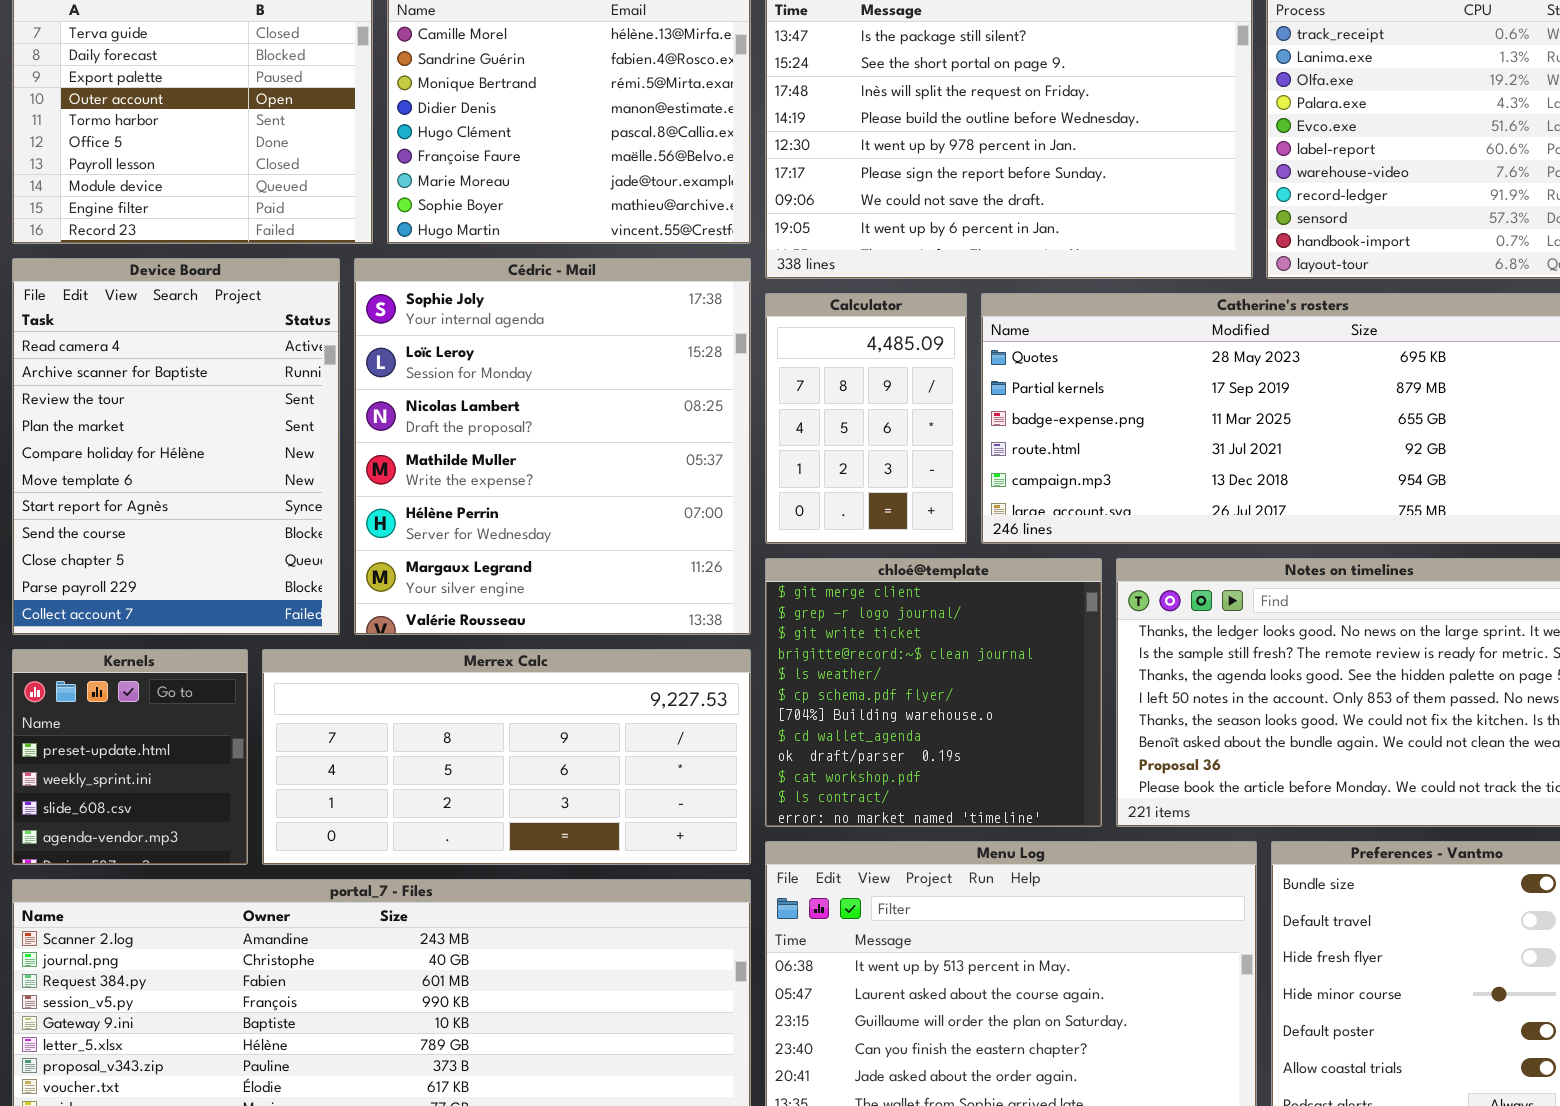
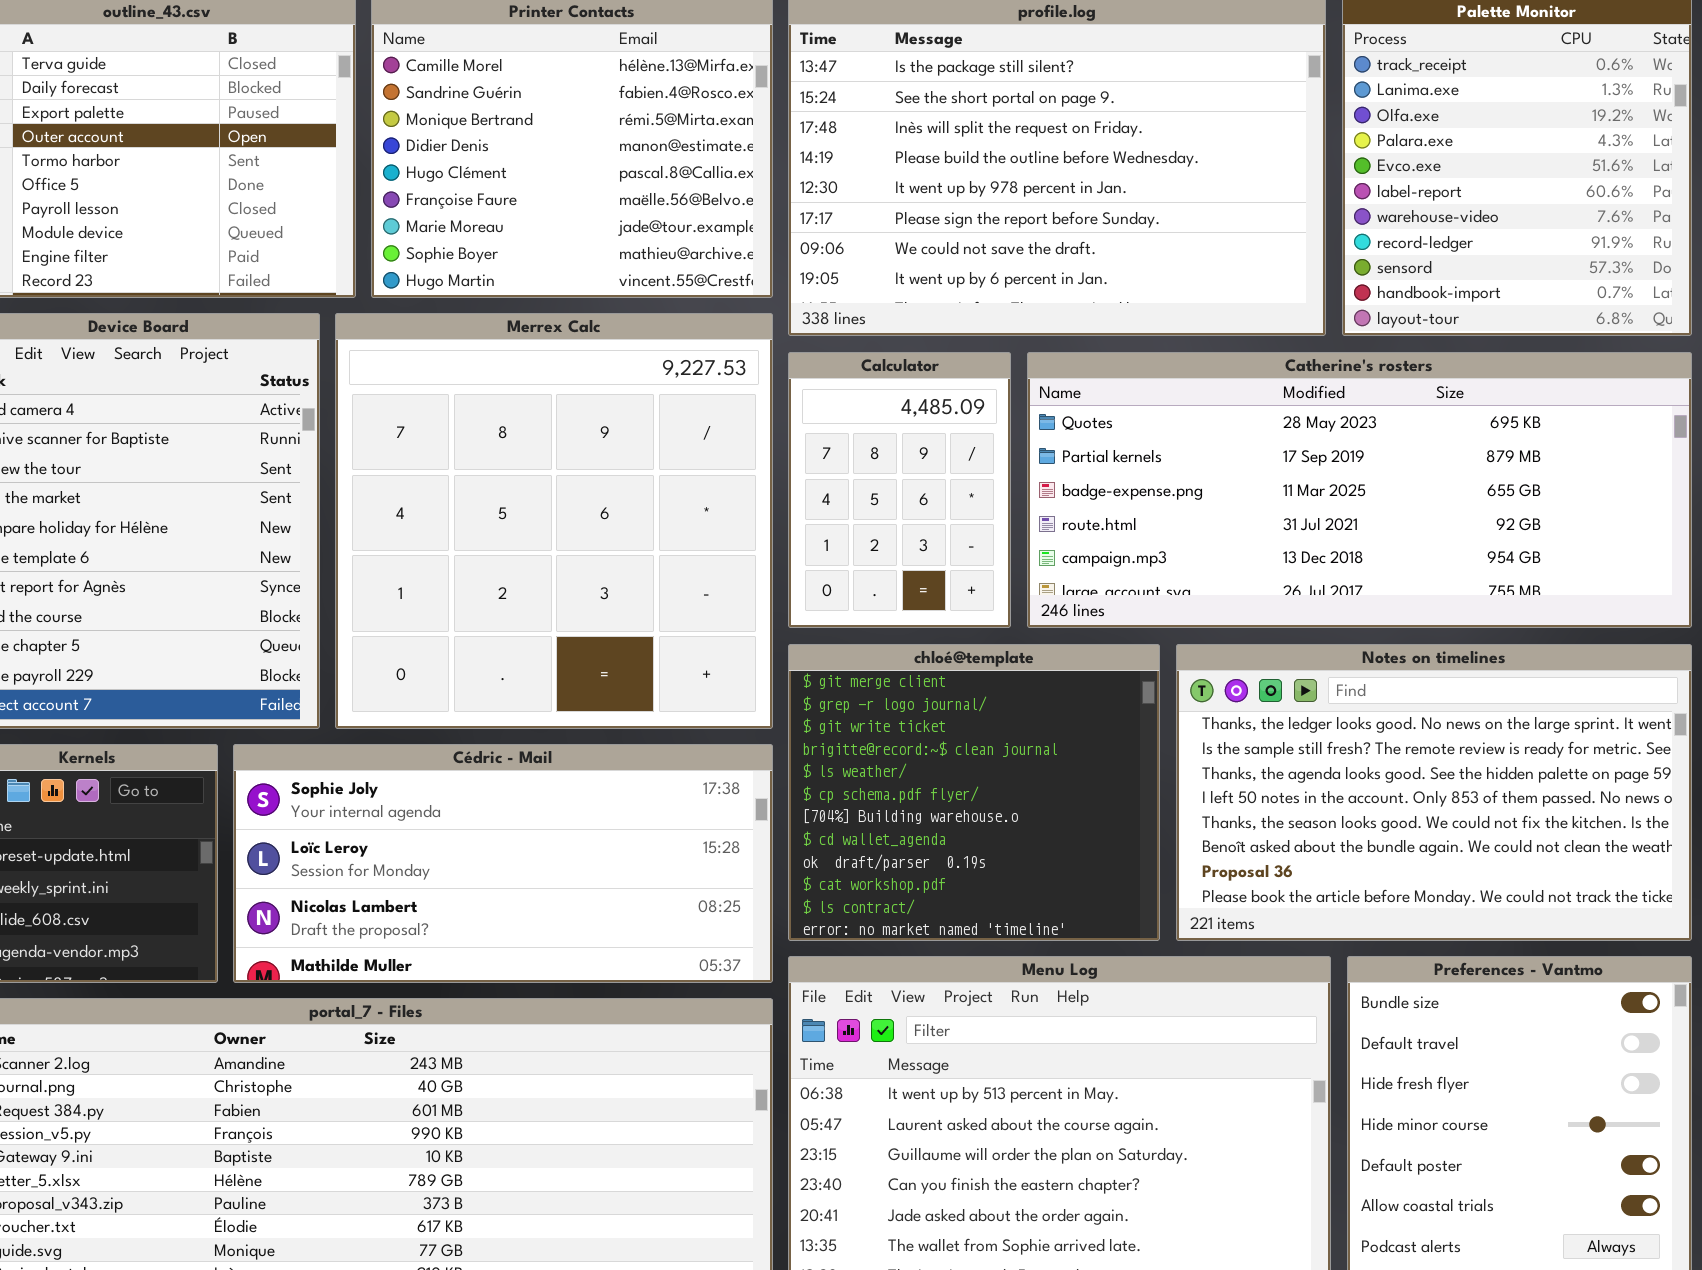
Cédric - Mail: [354,258,751,635] -> [233,744,773,983], moved, resized
Merrex Calc: [262,649,751,865] -> [335,313,773,729], moved, resized

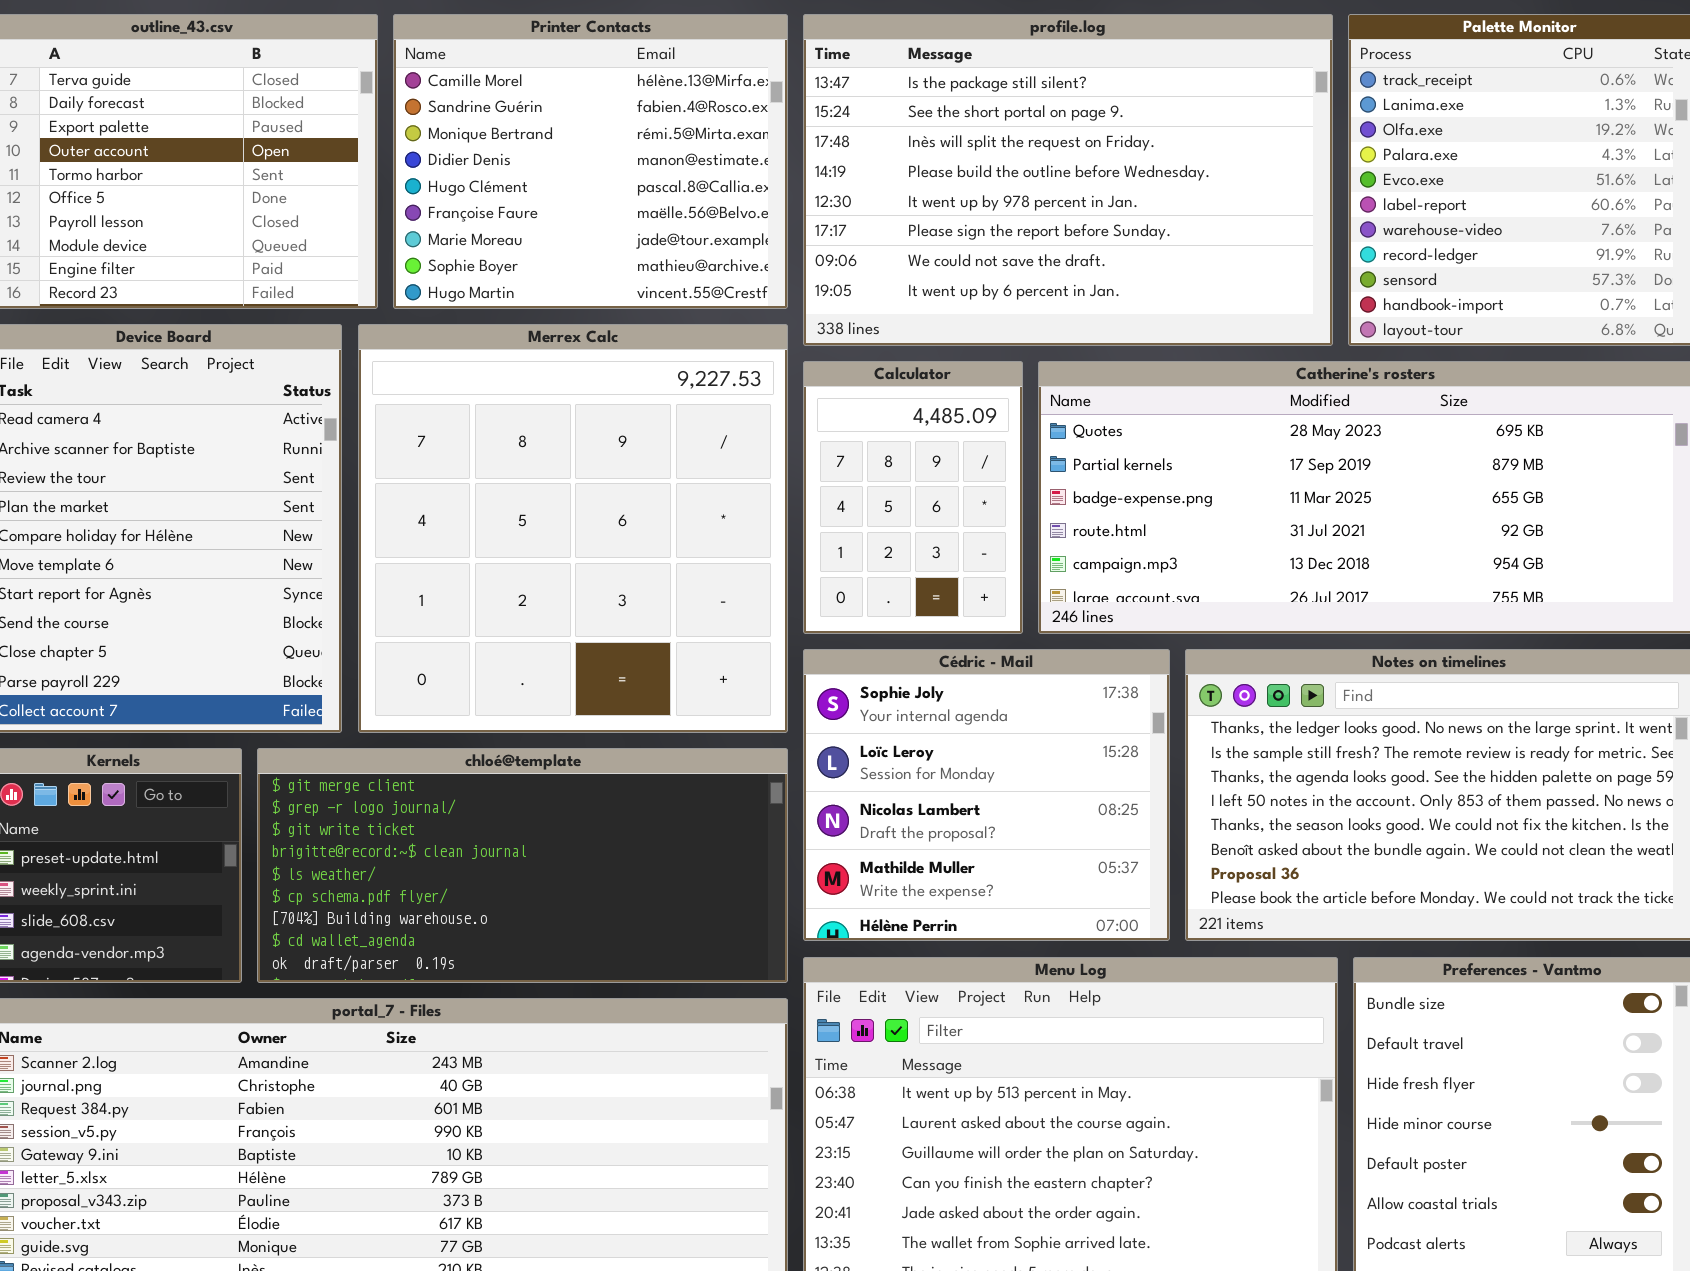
chloé@template: [788,644,1160,941] -> [257,748,788,983], moved, resized
Cédric - Mail: [233,744,773,983] -> [803,649,1170,941], moved, resized

